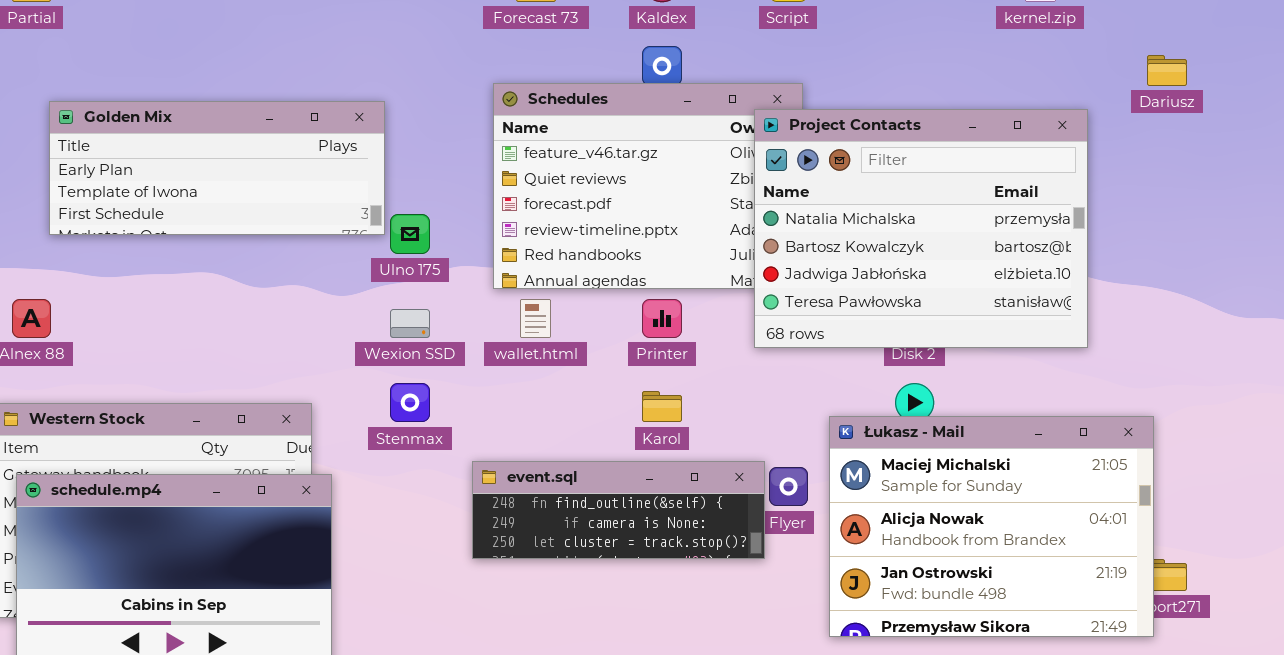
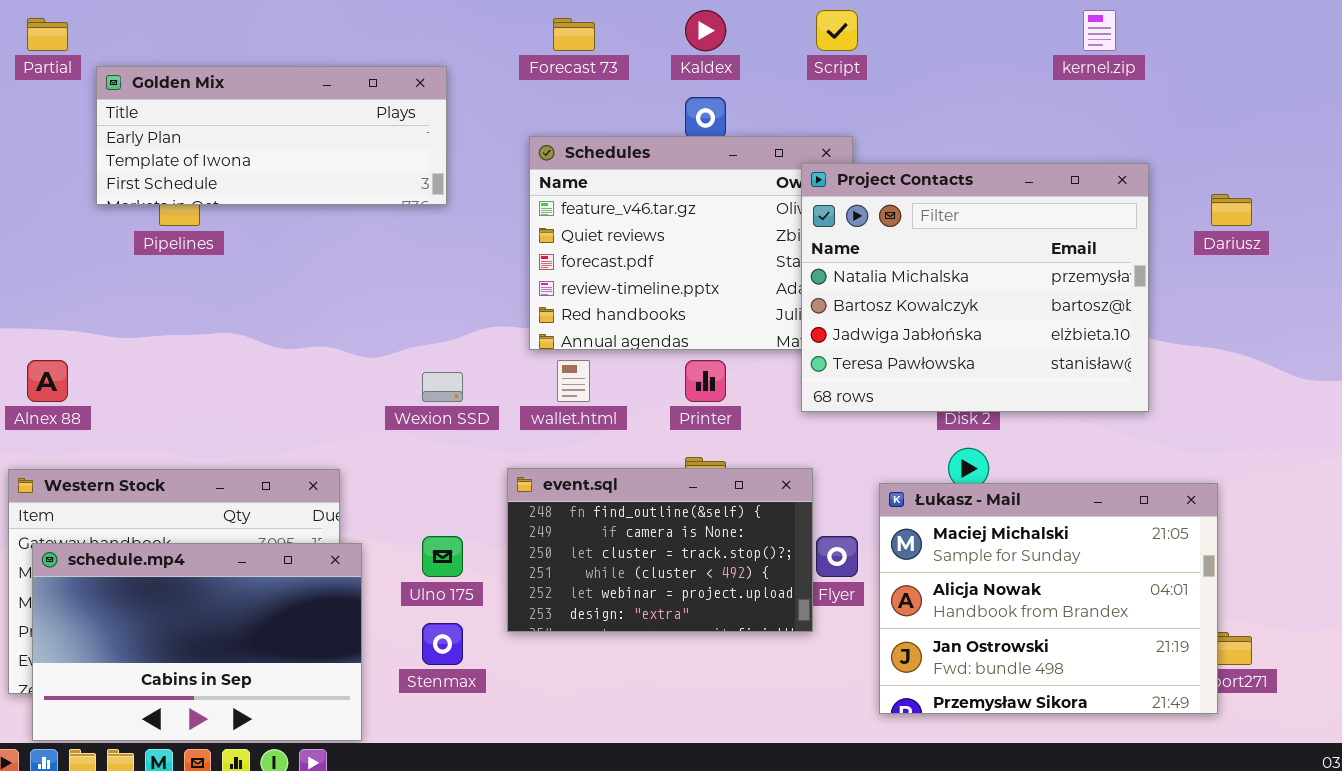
Dariusz: [1147,55,1187,86] -> [1211,194,1252,226], moved
Golden Mix: [49,101,385,235] -> [96,66,447,205], moved
Ulno 175: [390,214,430,254] -> [422,536,463,577], moved
Stenmax: [390,383,430,422] -> [422,623,463,665], moved
event.sql: [472,461,765,559] -> [507,468,813,632], resized

